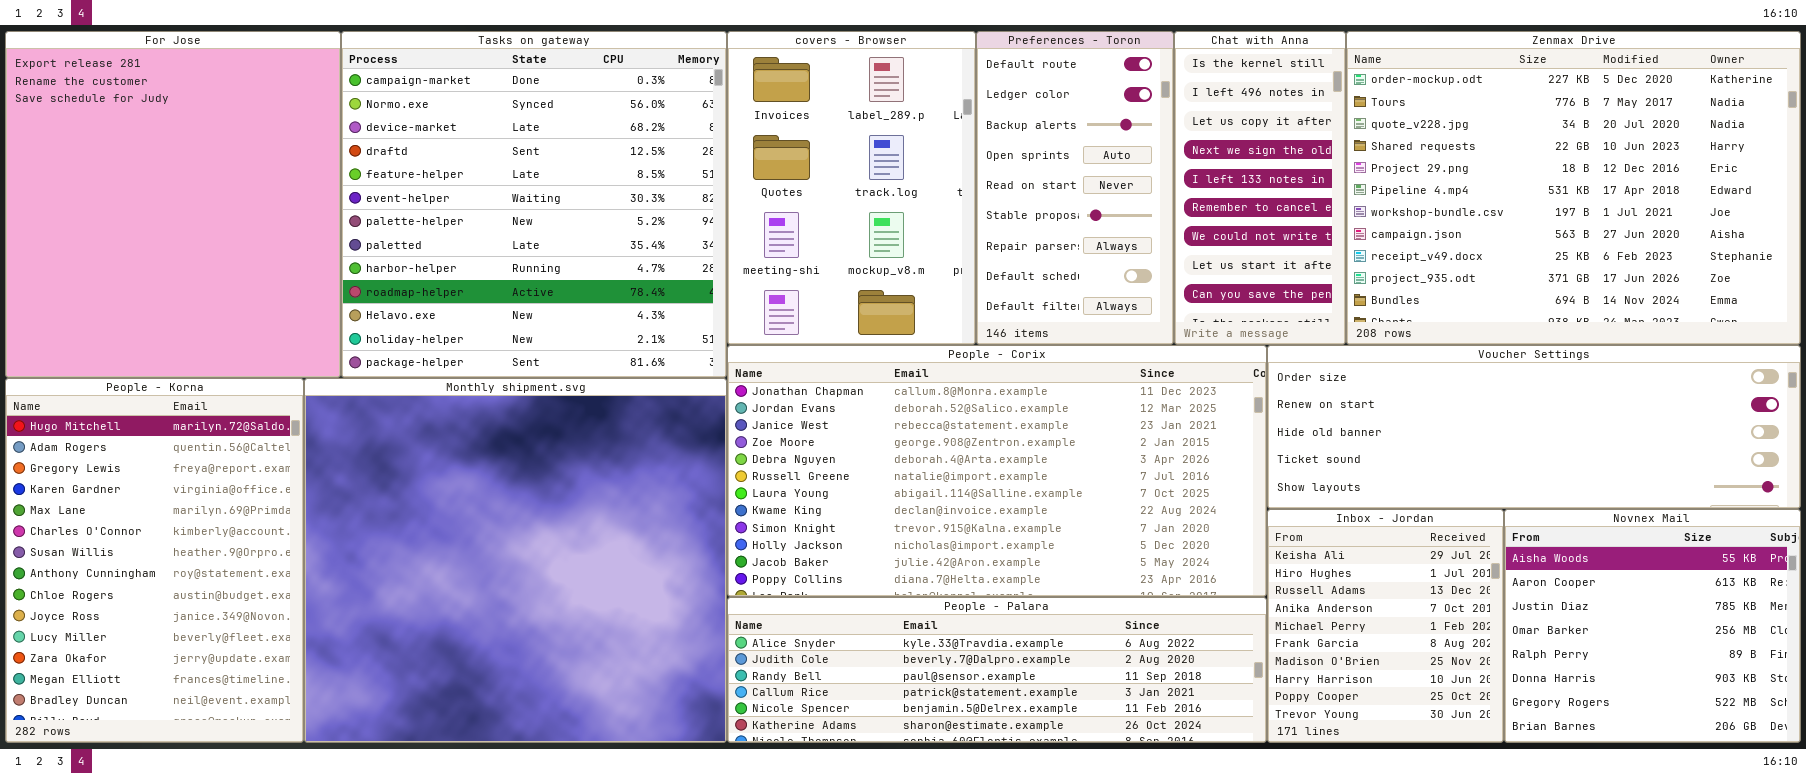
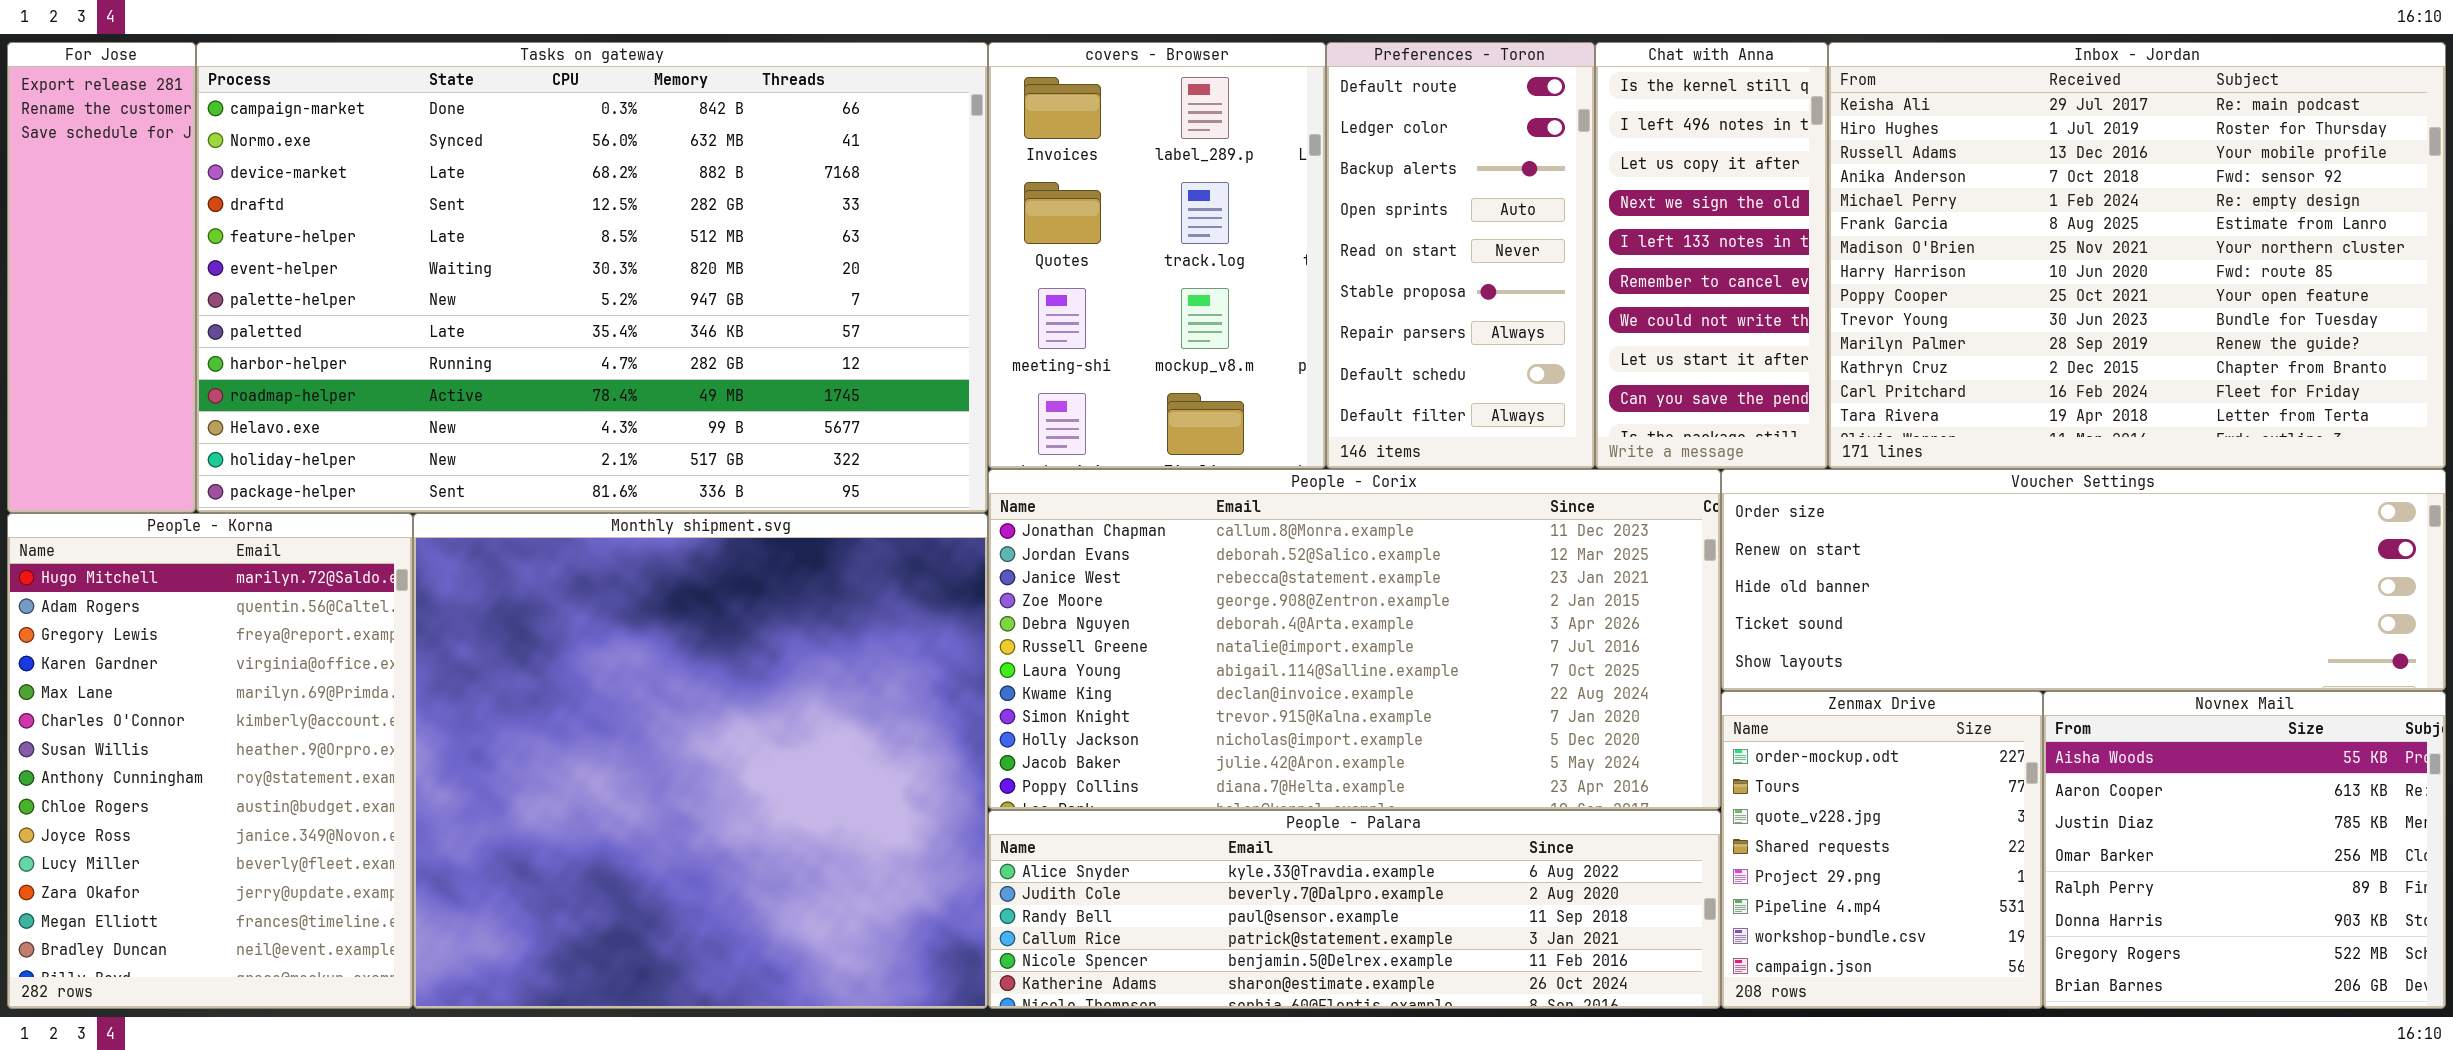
For Jose: [5,31,341,378] -> [7,42,196,513], resized
Tasks on gateway: [341,31,727,378] -> [196,42,988,513], resized
Zenmax Drive: [1346,31,1801,345] -> [1721,691,2043,1009], moved, resized
Inbox - Jordan: [1267,509,1504,743] -> [1828,42,2446,469], moved, resized

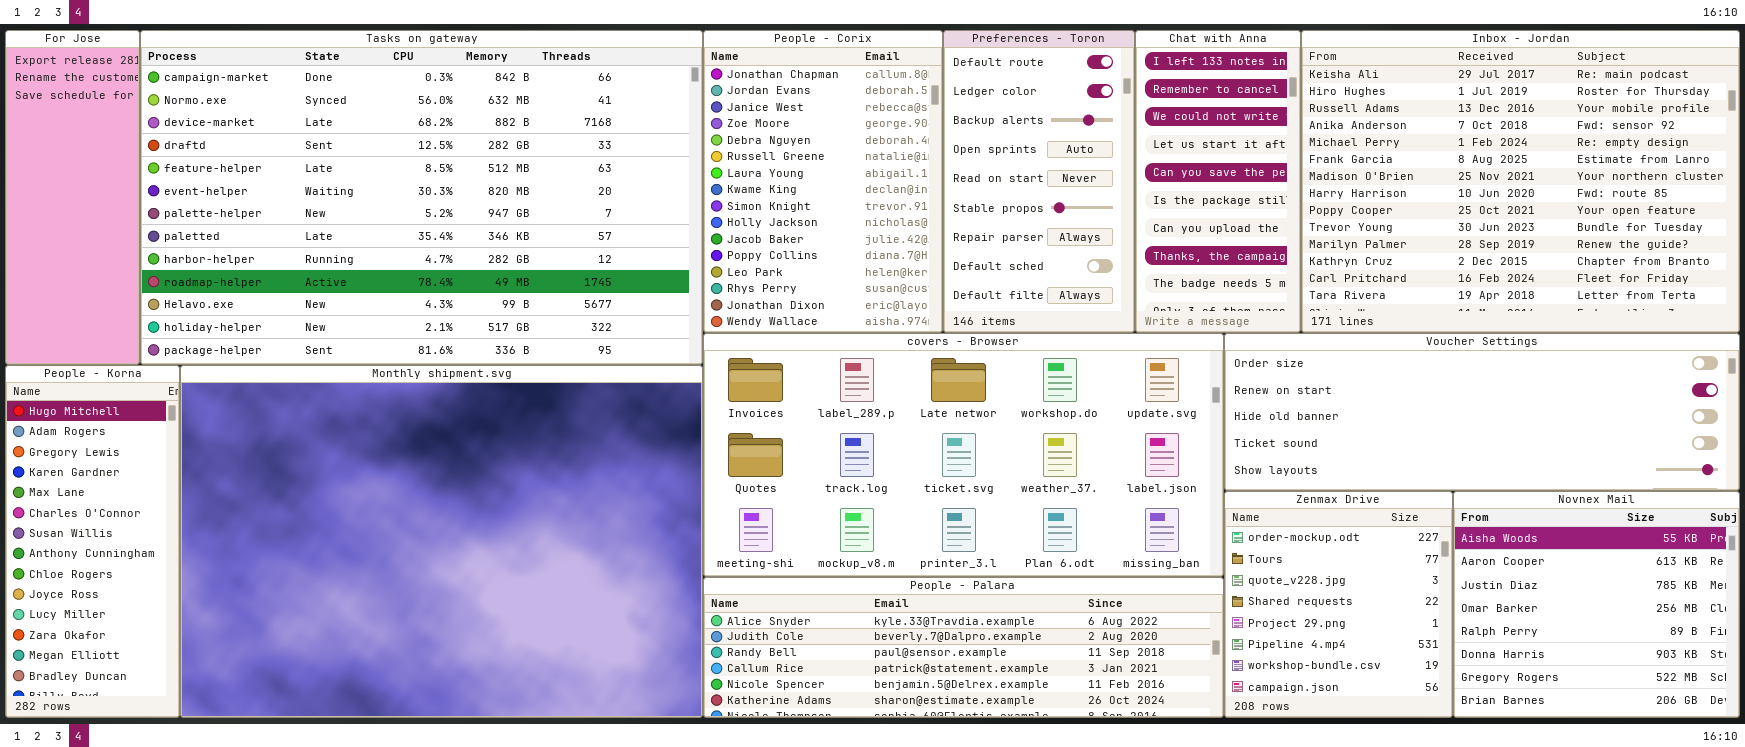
covers - Browser: [988,42,1326,469] -> [703,333,1224,577], moved, resized
Chat with Anna: [1595,42,1828,469] -> [1135,30,1301,333], scrolled down 4 rows
People - Corix: [988,469,1721,810] -> [703,30,943,333], moved, resized
People - Korna: [7,513,413,1009] -> [5,365,180,718], resized
Monthly shipment.svg: [413,513,988,1009] -> [180,365,703,718], resized

